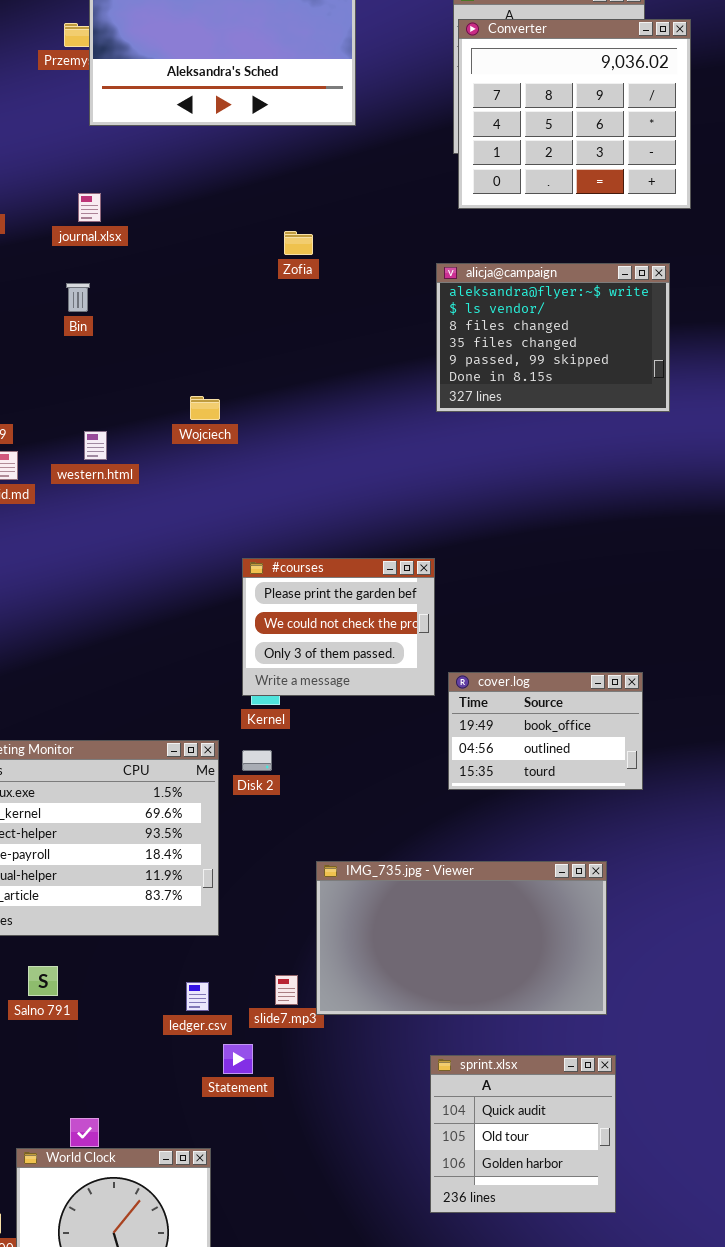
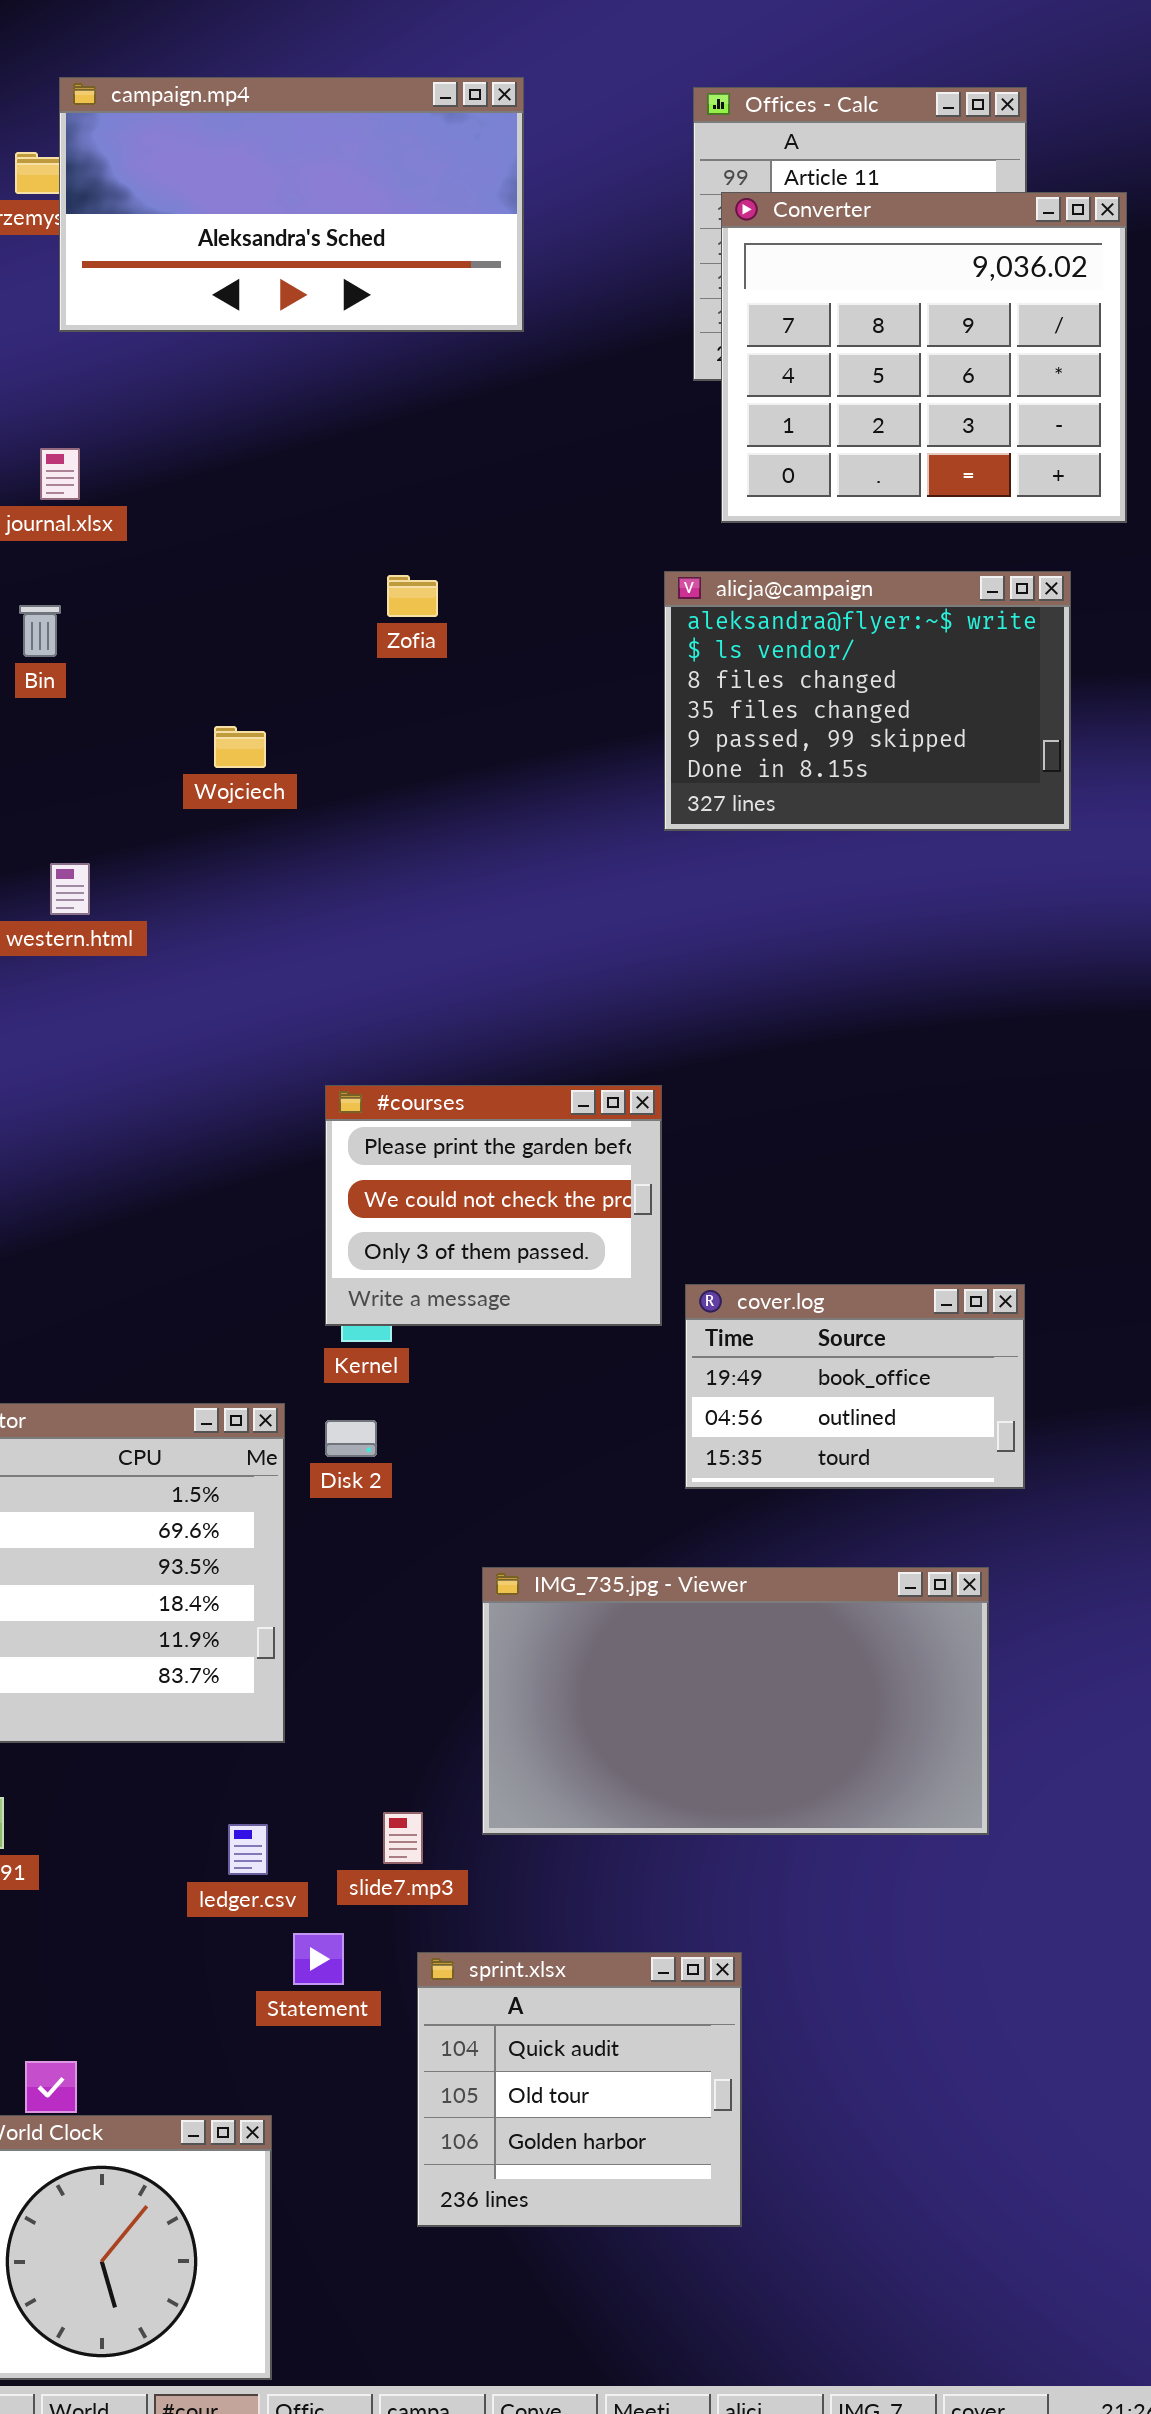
Converter: [458,19,691,209] -> [721,192,1127,523], moved
Zofia: [284,231,313,255] -> [387,575,438,617], moved
Wojciech: [190,396,220,420] -> [214,726,266,768], moved
IMG_735.jpg - Viewer: [316,861,607,1015] -> [482,1567,989,1835], moved
sprint.xlsx: [430,1055,616,1213] -> [417,1952,742,2227], moved

